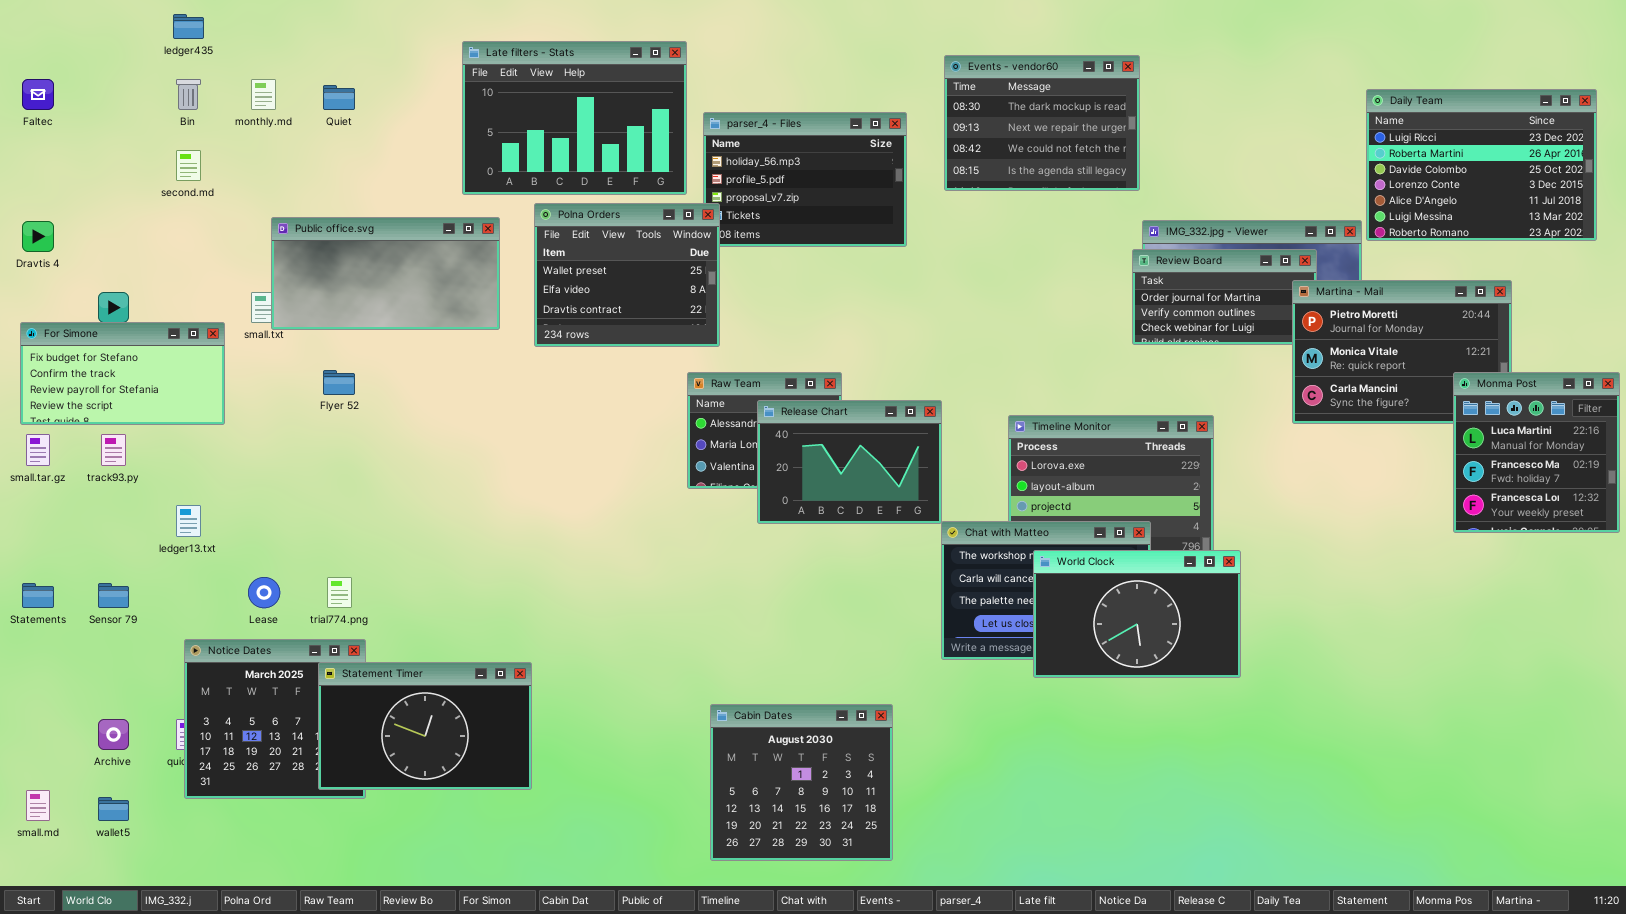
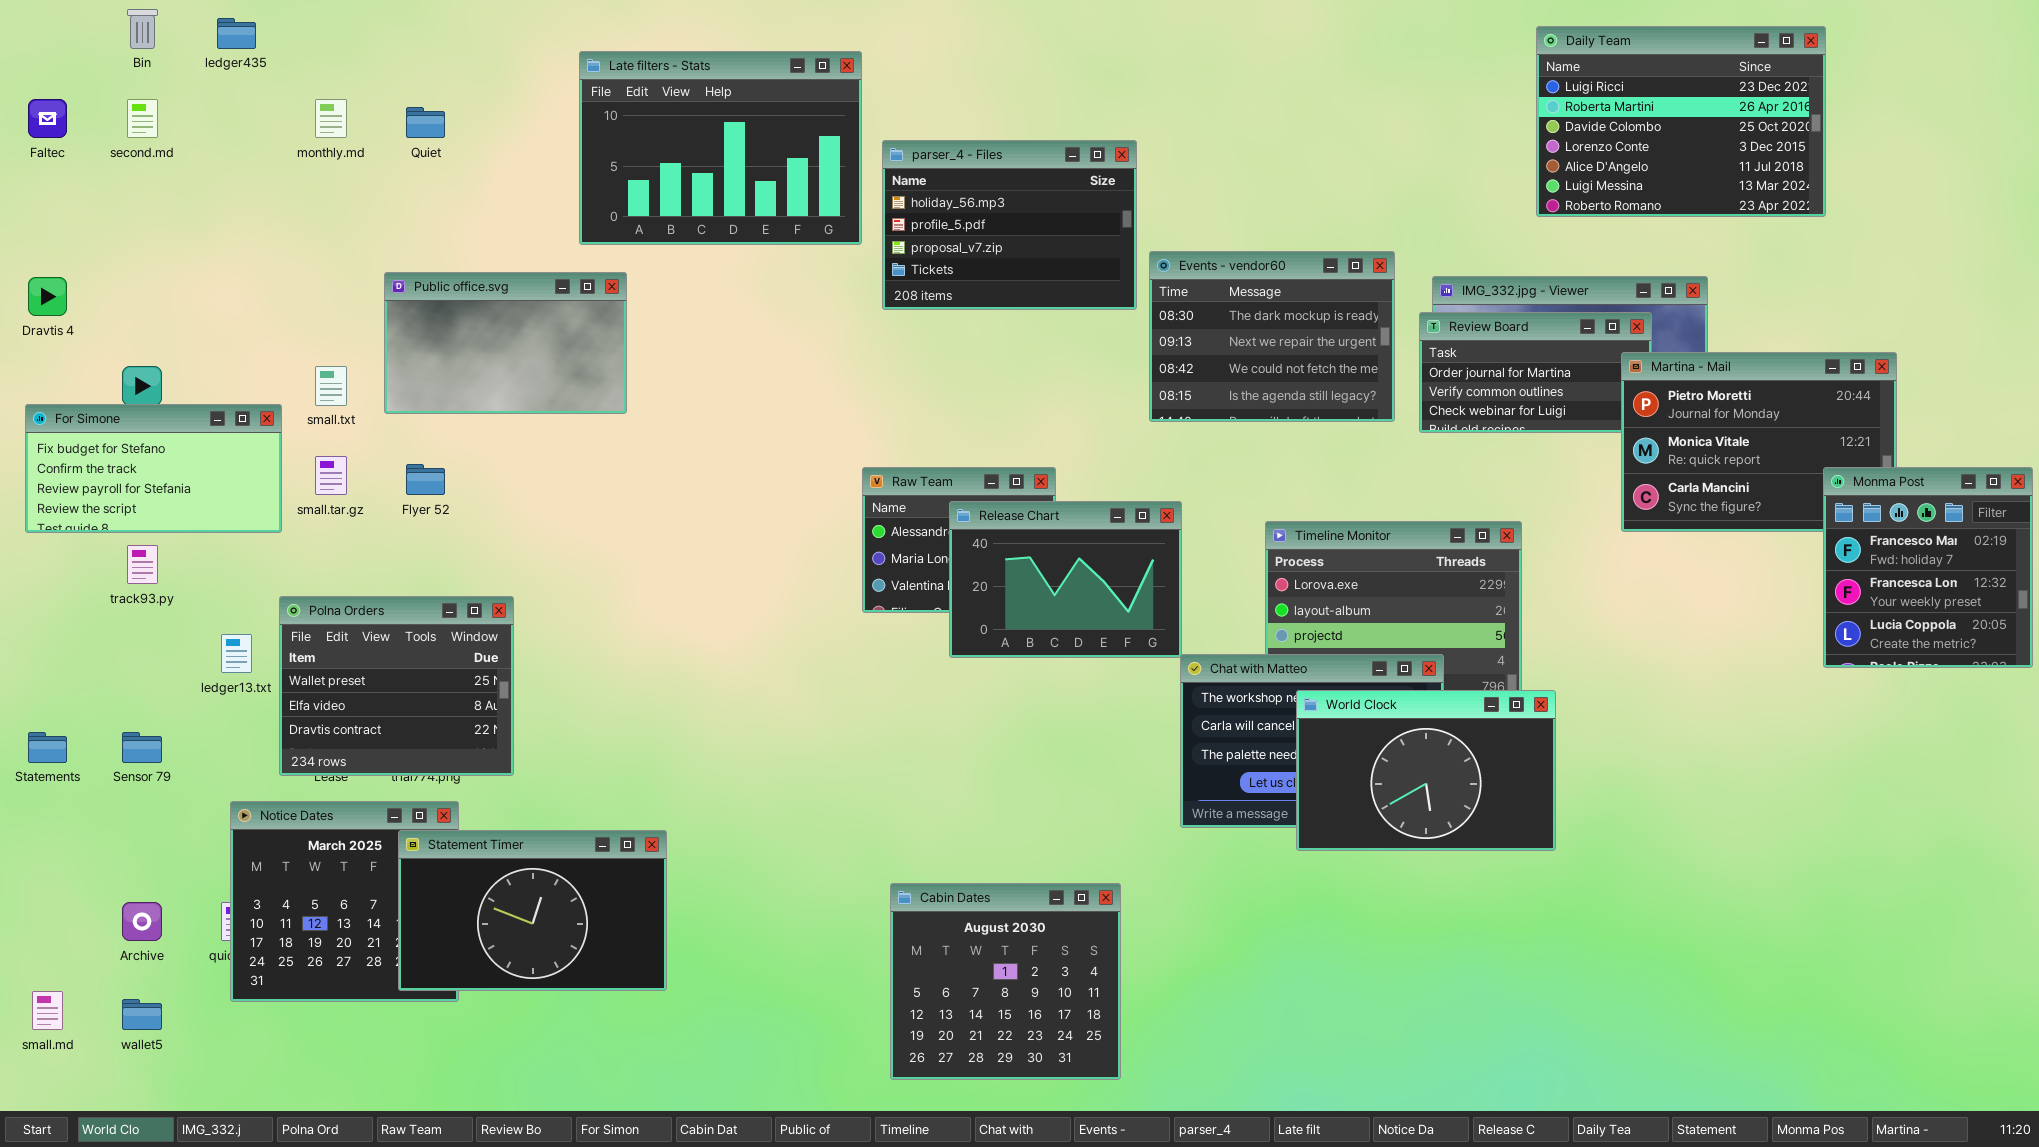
Events - vendor60: [944,55,1140,191] -> [1149,251,1395,422], moved
Bin: [176,79,201,110] -> [127,9,158,49], moved
Daily Team: [1366,89,1597,241] -> [1536,26,1826,217], moved
second.md: [176,150,201,181] -> [127,99,158,138], moved
Polna Orders: [534,203,720,347] -> [279,596,514,776], moved
Public office.svg: [271,217,500,330] -> [384,272,627,414], resized
Monma Post: [1453,372,1620,533] -> [1823,467,2033,668], scrolled down 1 row
small.tar.gz: [26,434,50,466] -> [315,456,347,495], moved

